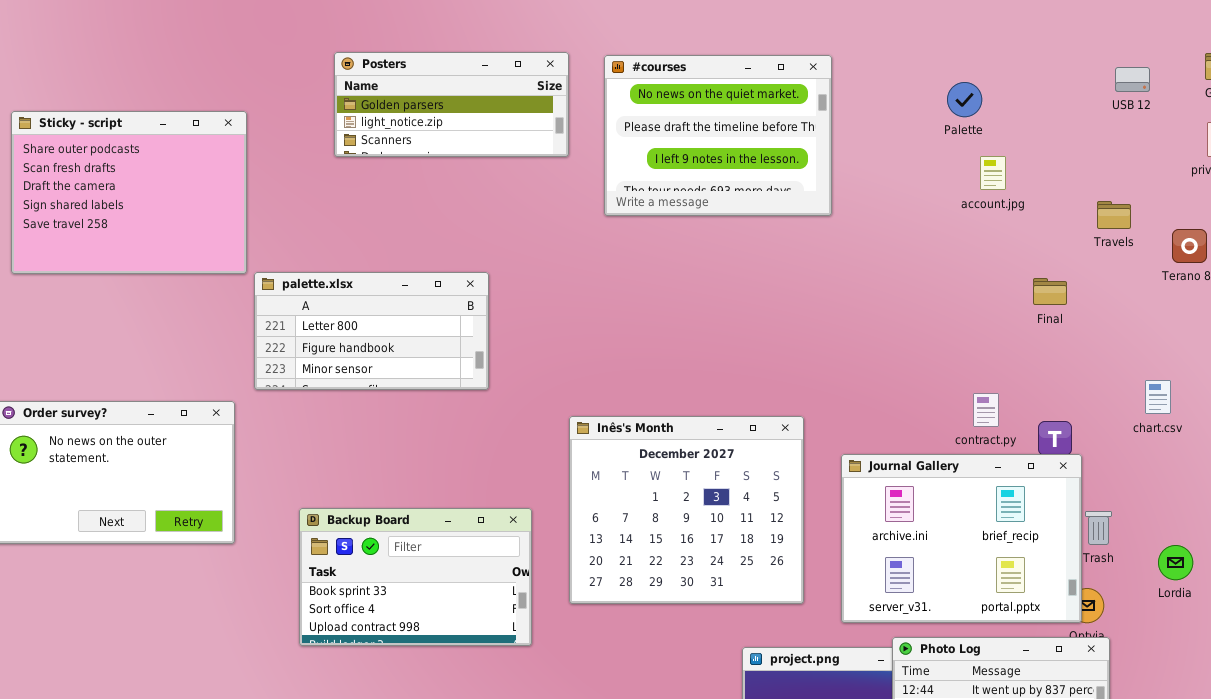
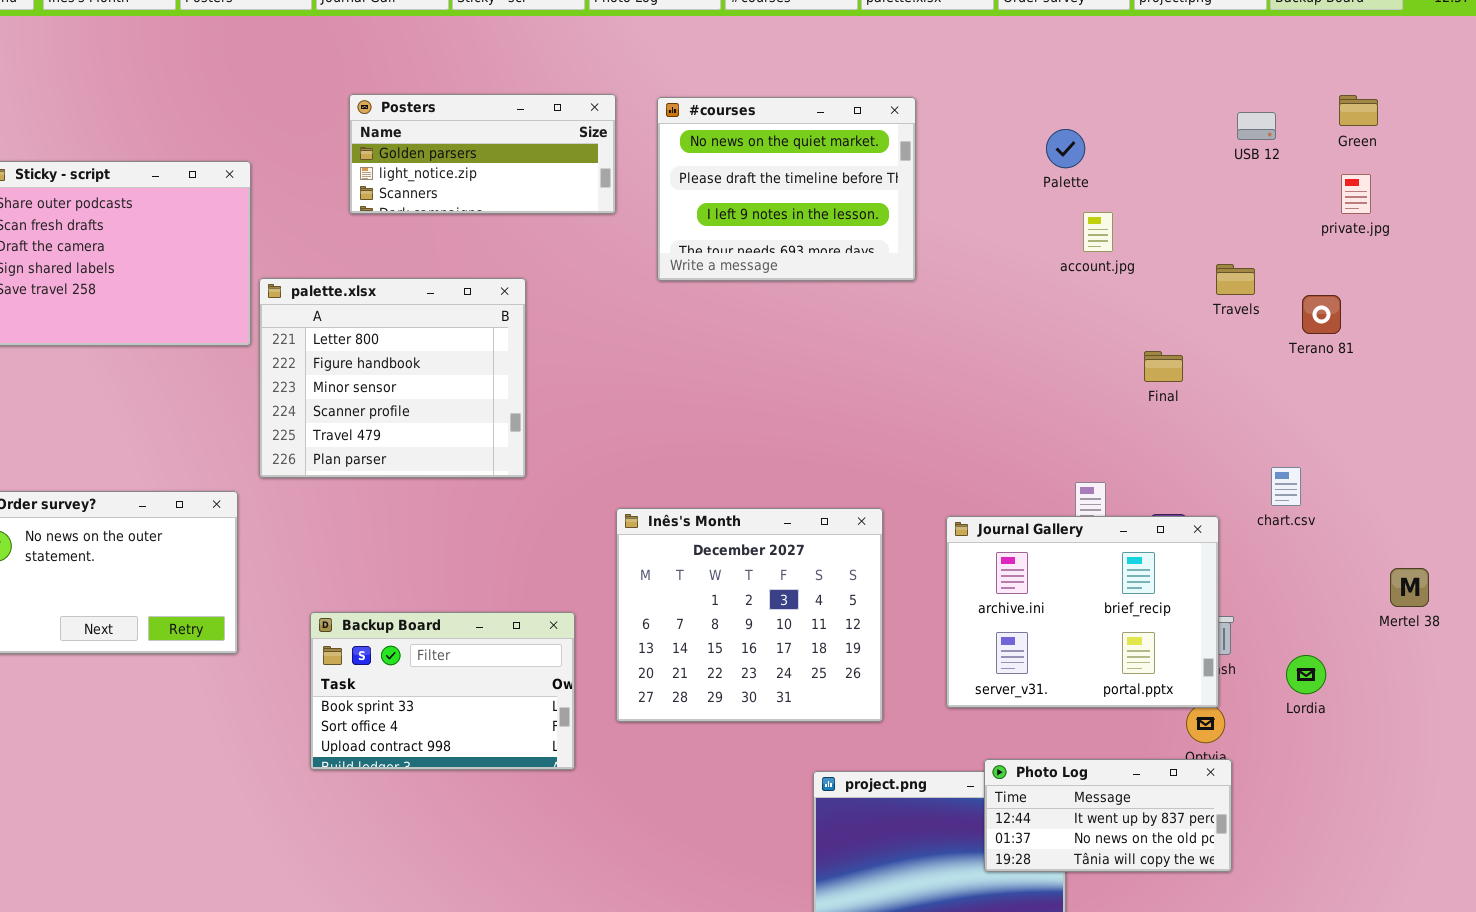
palette.xlsx: [254,272,489,390] -> [259,278,526,478], resized
Journal Gallery: [841,454,1082,623] -> [946,516,1219,708], moved

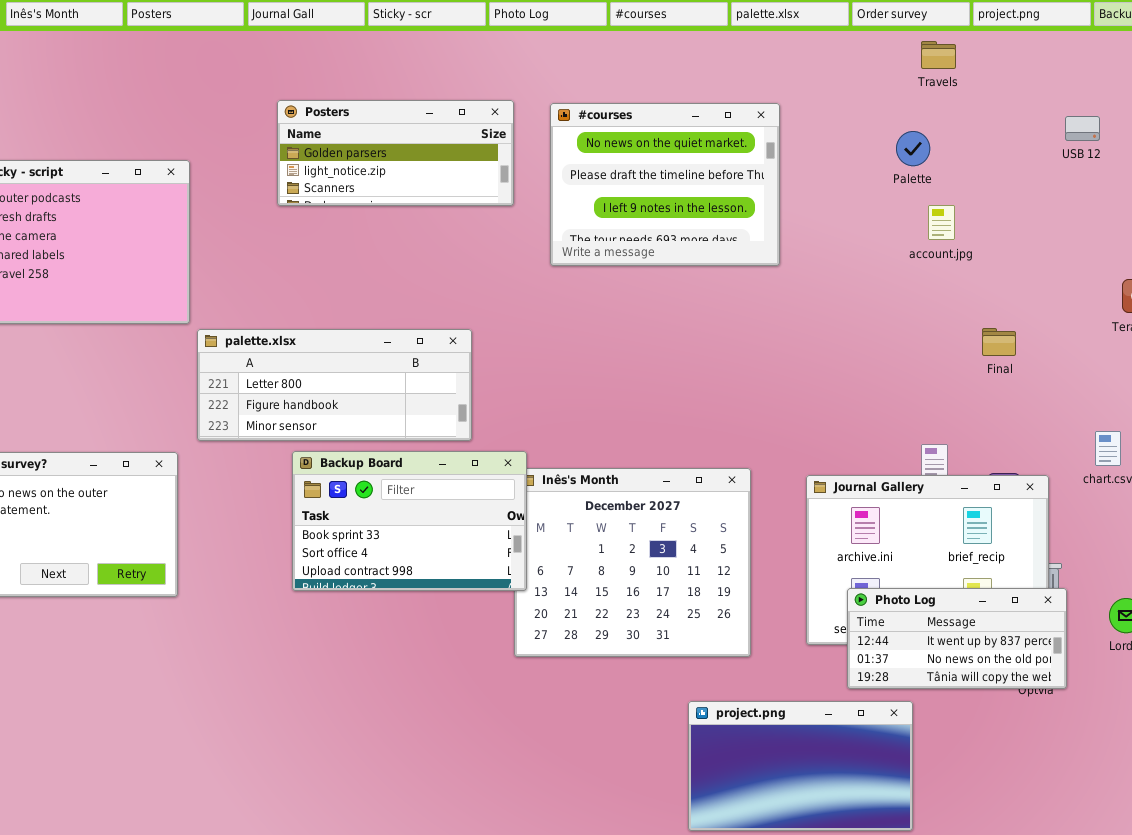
Travels: [1216,264,1255,295] -> [921,41,956,69], moved
palette.xlsx: [259,278,526,478] -> [197,329,472,441], resized
Backup Board: [310,612,575,770] -> [292,451,527,591], moved
Photo Log: [984,759,1232,872] -> [847,588,1067,689], moved

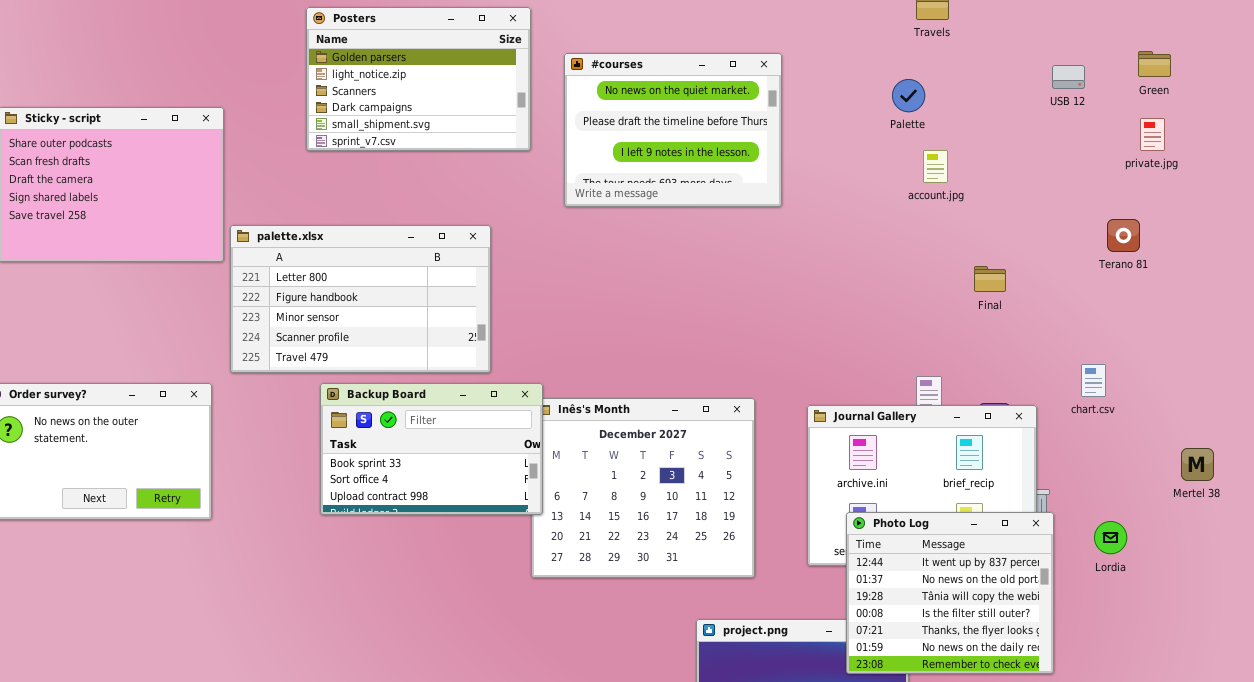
Posters: [277,100,514,206] -> [306,7,531,151], resized
palette.xlsx: [197,329,472,441] -> [230,225,491,373], resized
Photo Log: [847,588,1067,689] -> [846,512,1054,674], resized

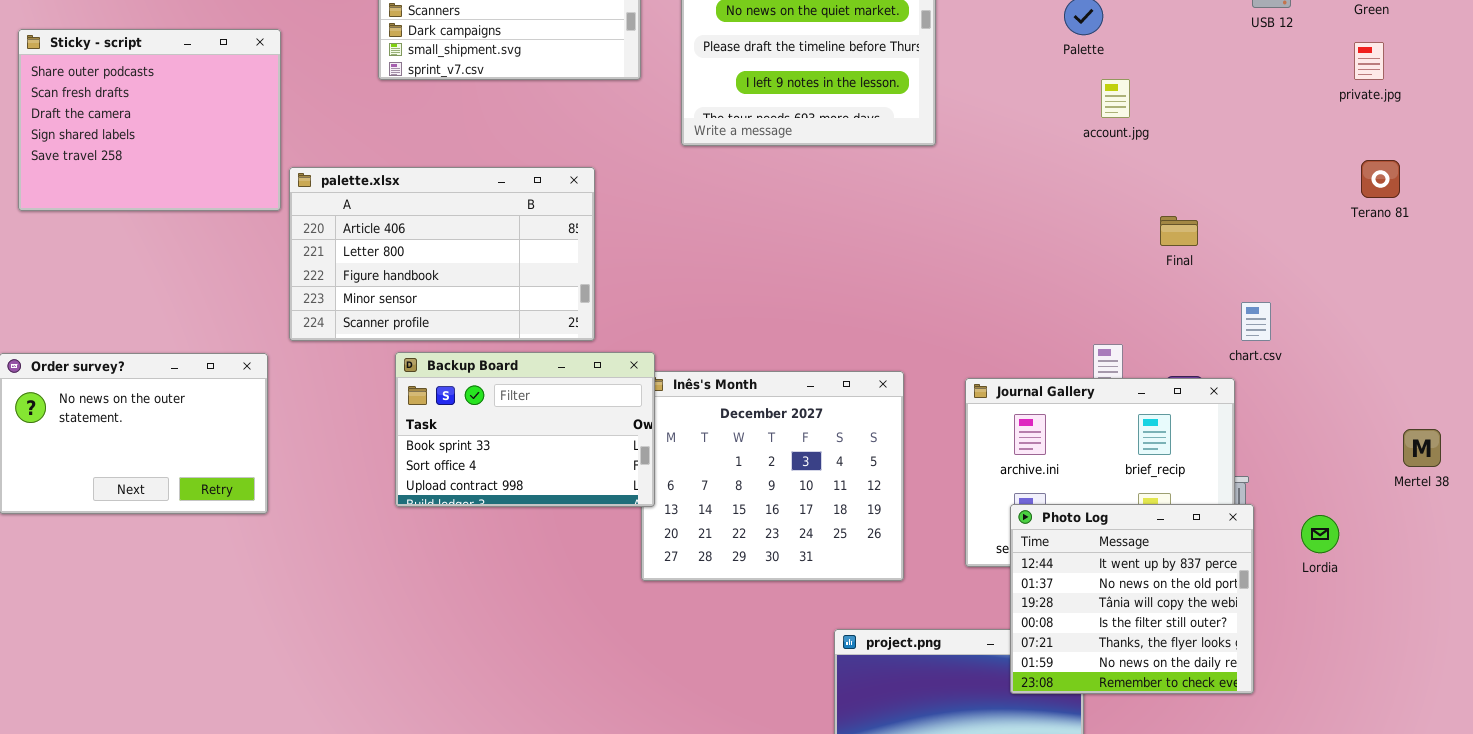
Terano 81: [1107,219,1140,252] -> [1361,160,1400,198], moved
palette.xlsx: [230,225,491,373] -> [289,167,595,341], scrolled up 1 row
chart.csv: [1081,364,1106,397] -> [1241,302,1271,341], moved

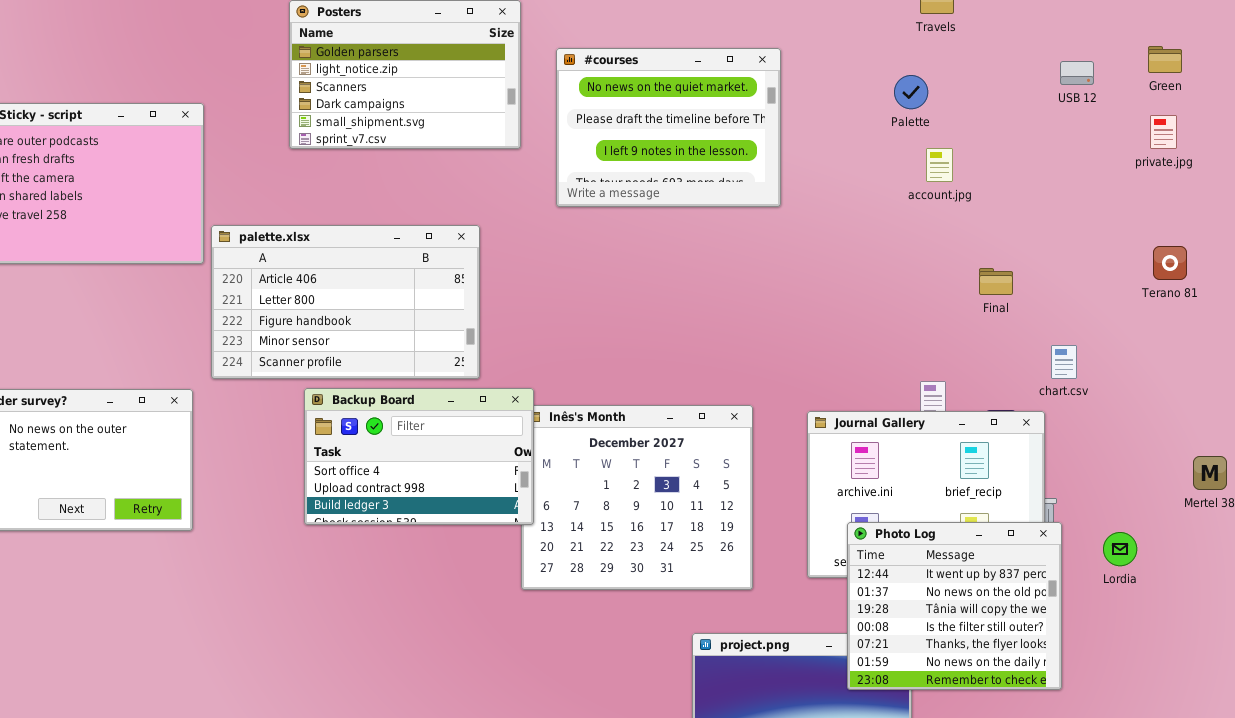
Terano 81: [1361,160,1400,198] -> [1153,246,1187,280], moved
Backup Board: [395,352,655,507] -> [304,388,534,525], scrolled down 1 row

